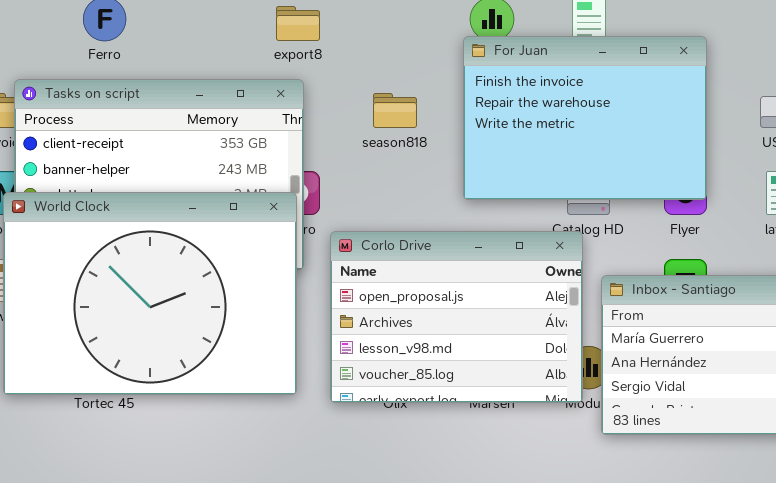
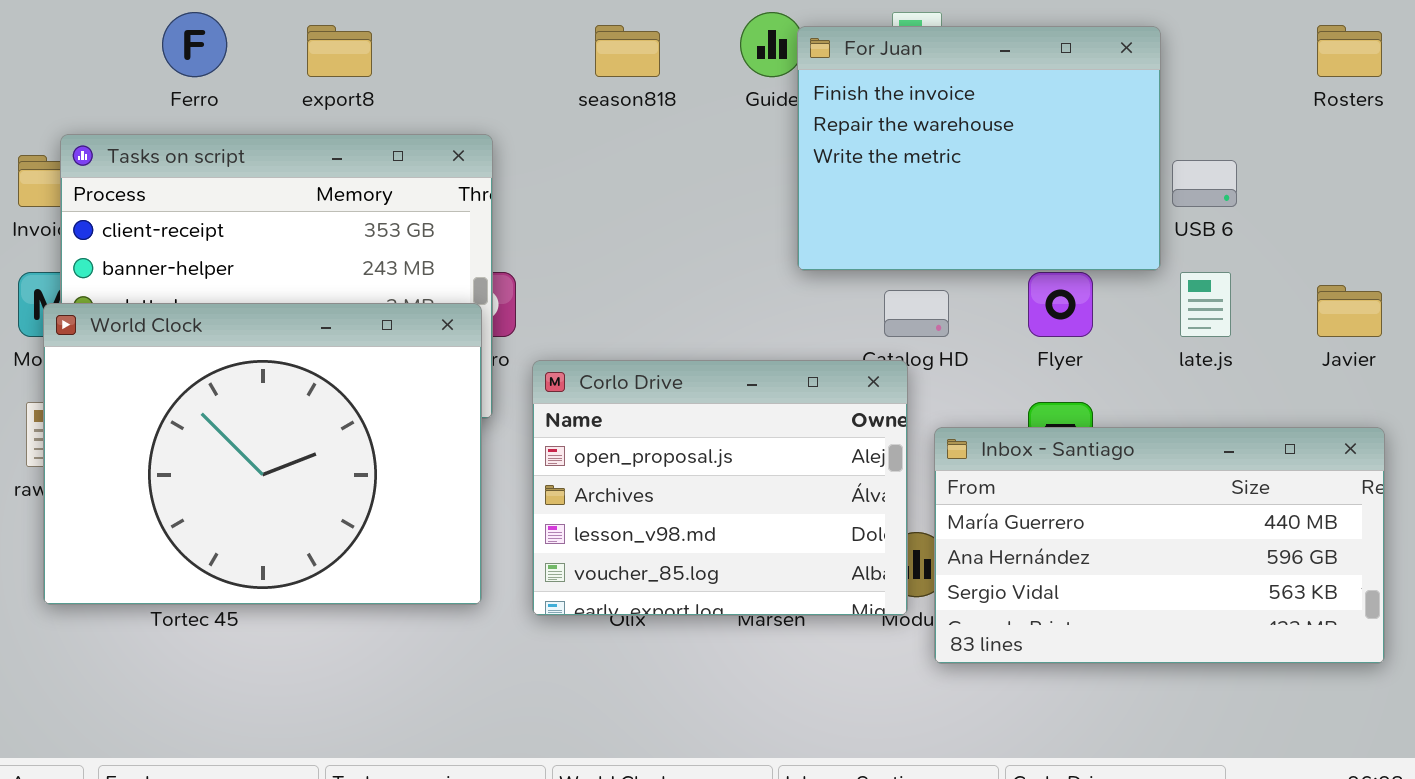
export8: [276,6,320,41] -> [307,25,372,77], moved
For Juan: [463,36,707,200] -> [797,26,1161,271], moved
season818: [373,93,417,128] -> [595,25,660,77], moved

